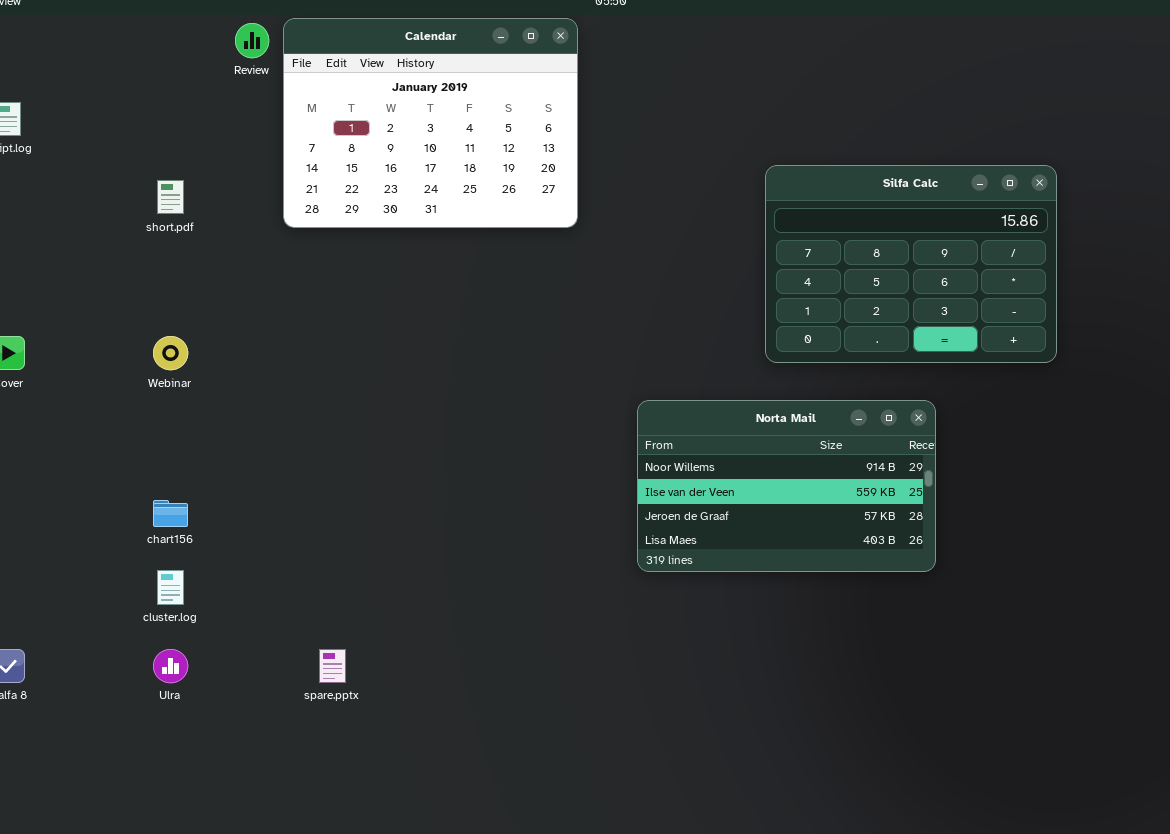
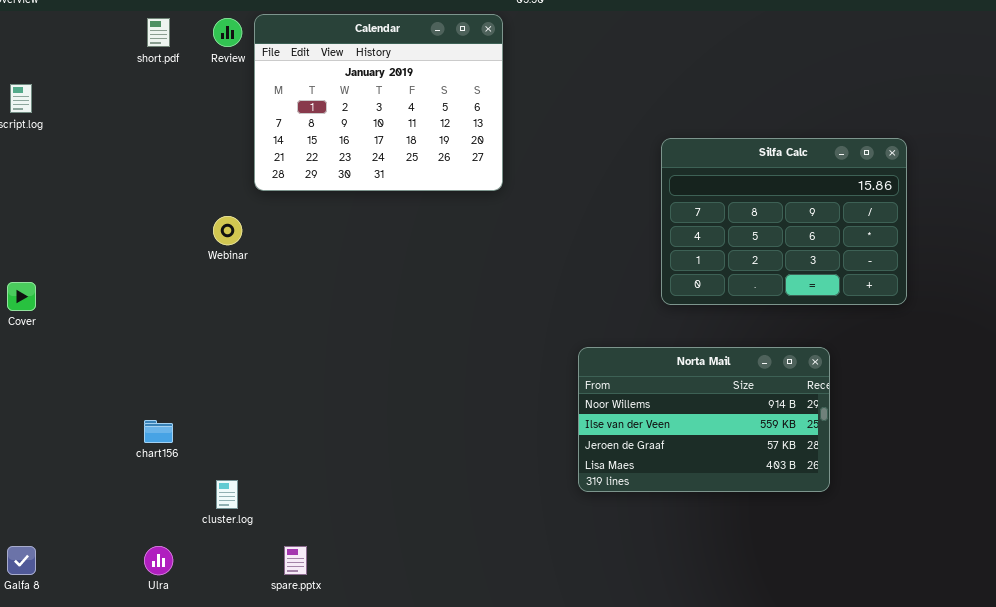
short.pdf: [157,180,184,214] -> [147,18,170,47], moved
Webinar: [153,336,188,370] -> [213,216,242,245], moved
Norta Mail: [637,400,936,572] -> [578,347,830,492], moved
cluster.log: [157,570,184,605] -> [216,480,238,509], moved

